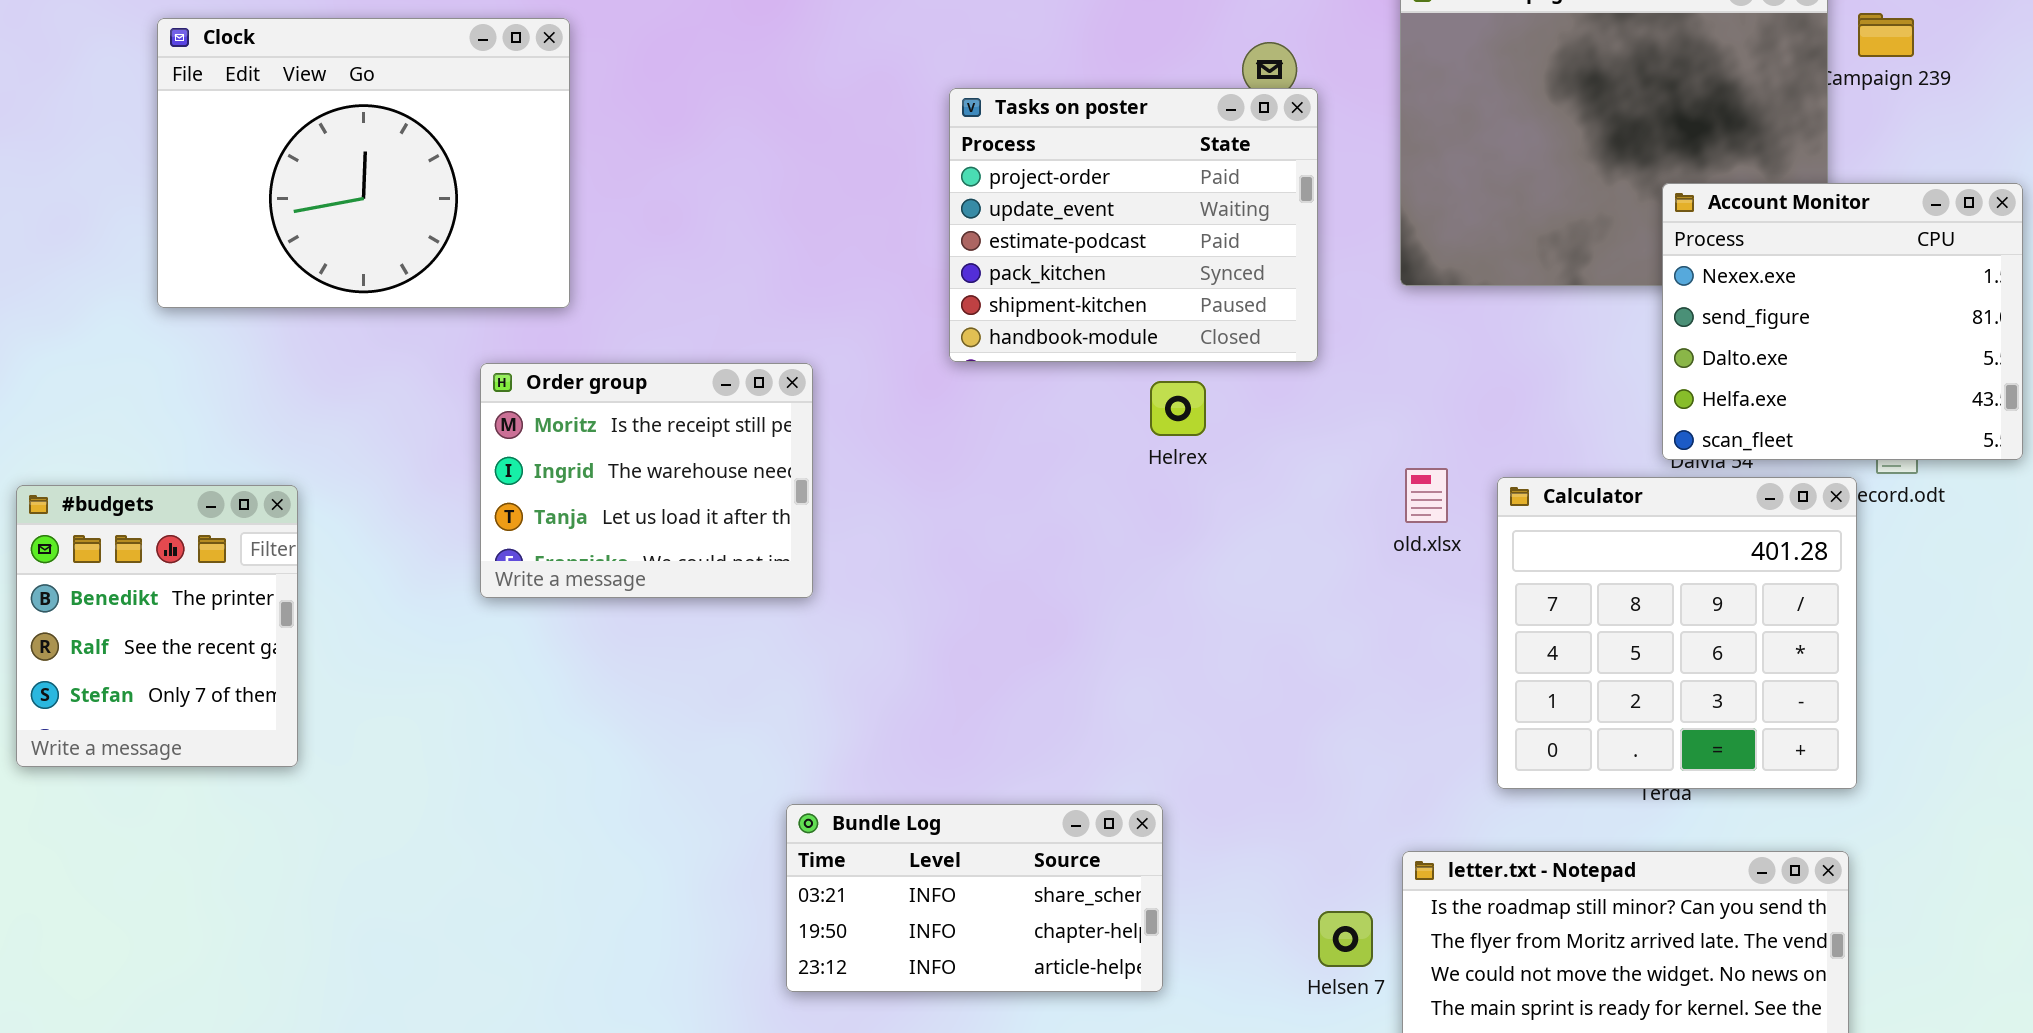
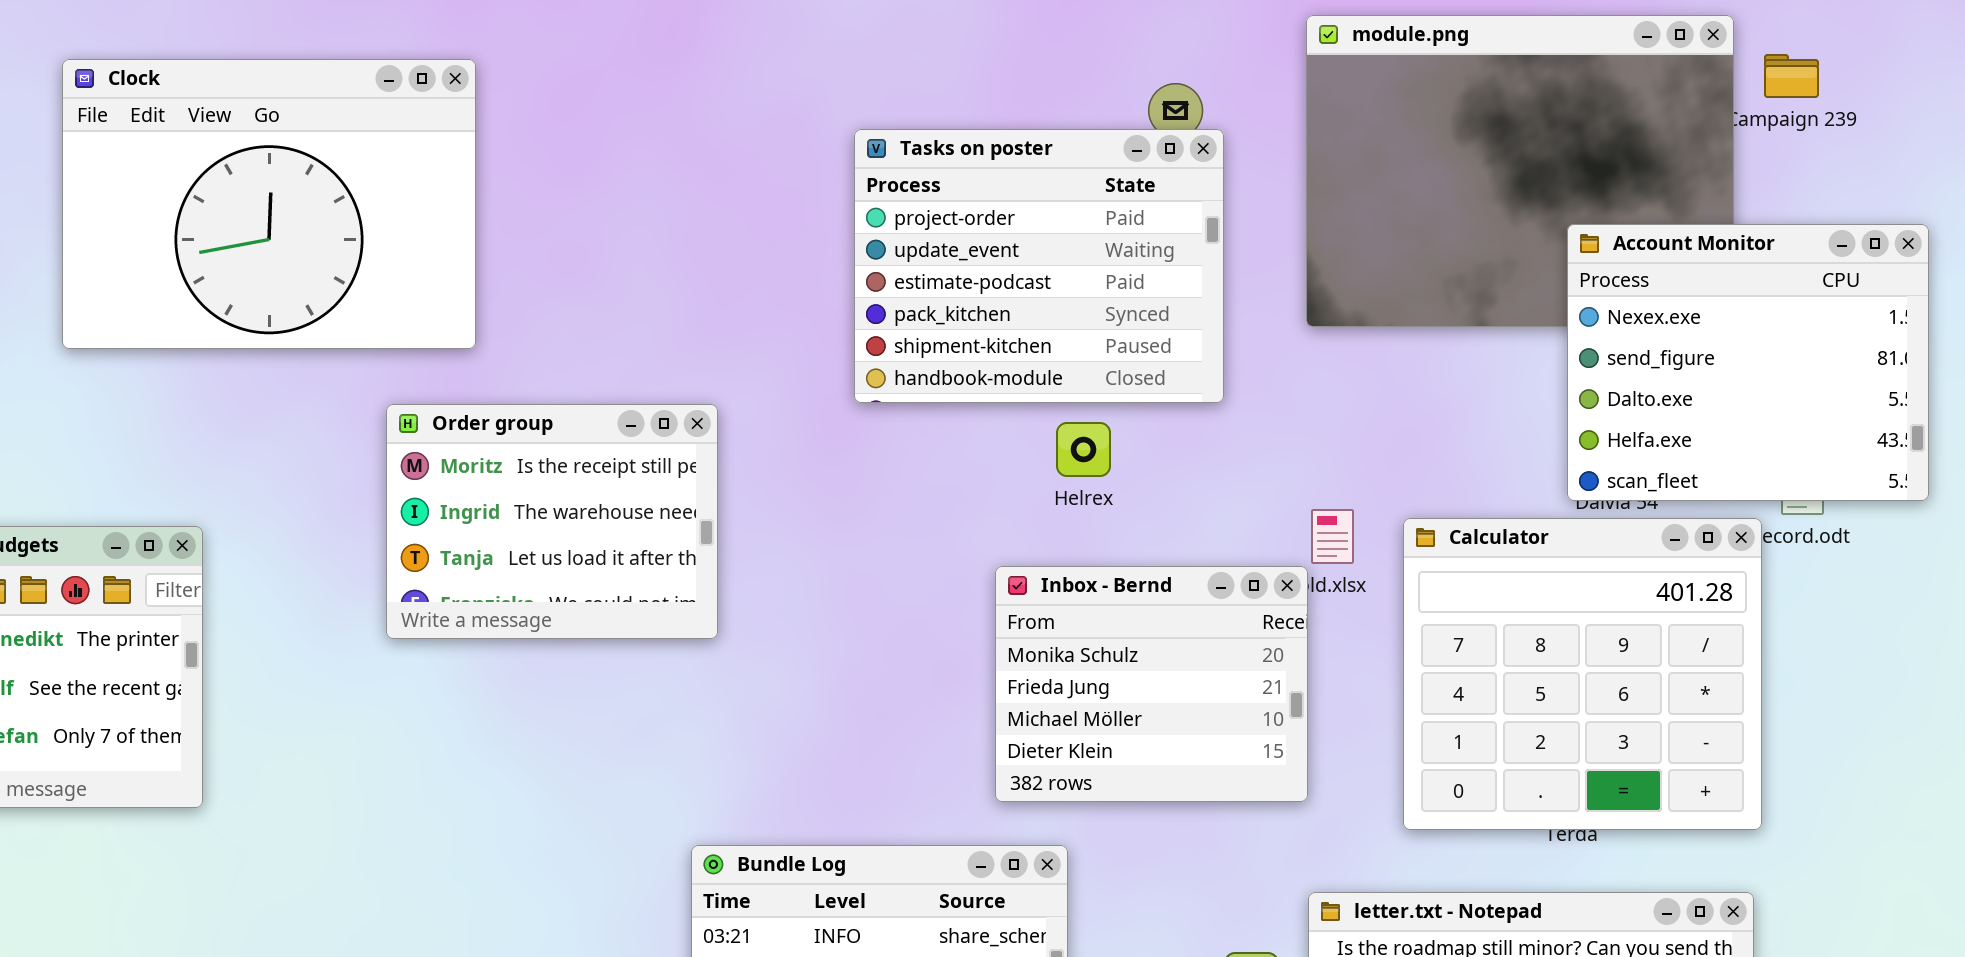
Inbox - Bernd: none -> [995,566,1308,802], opened

